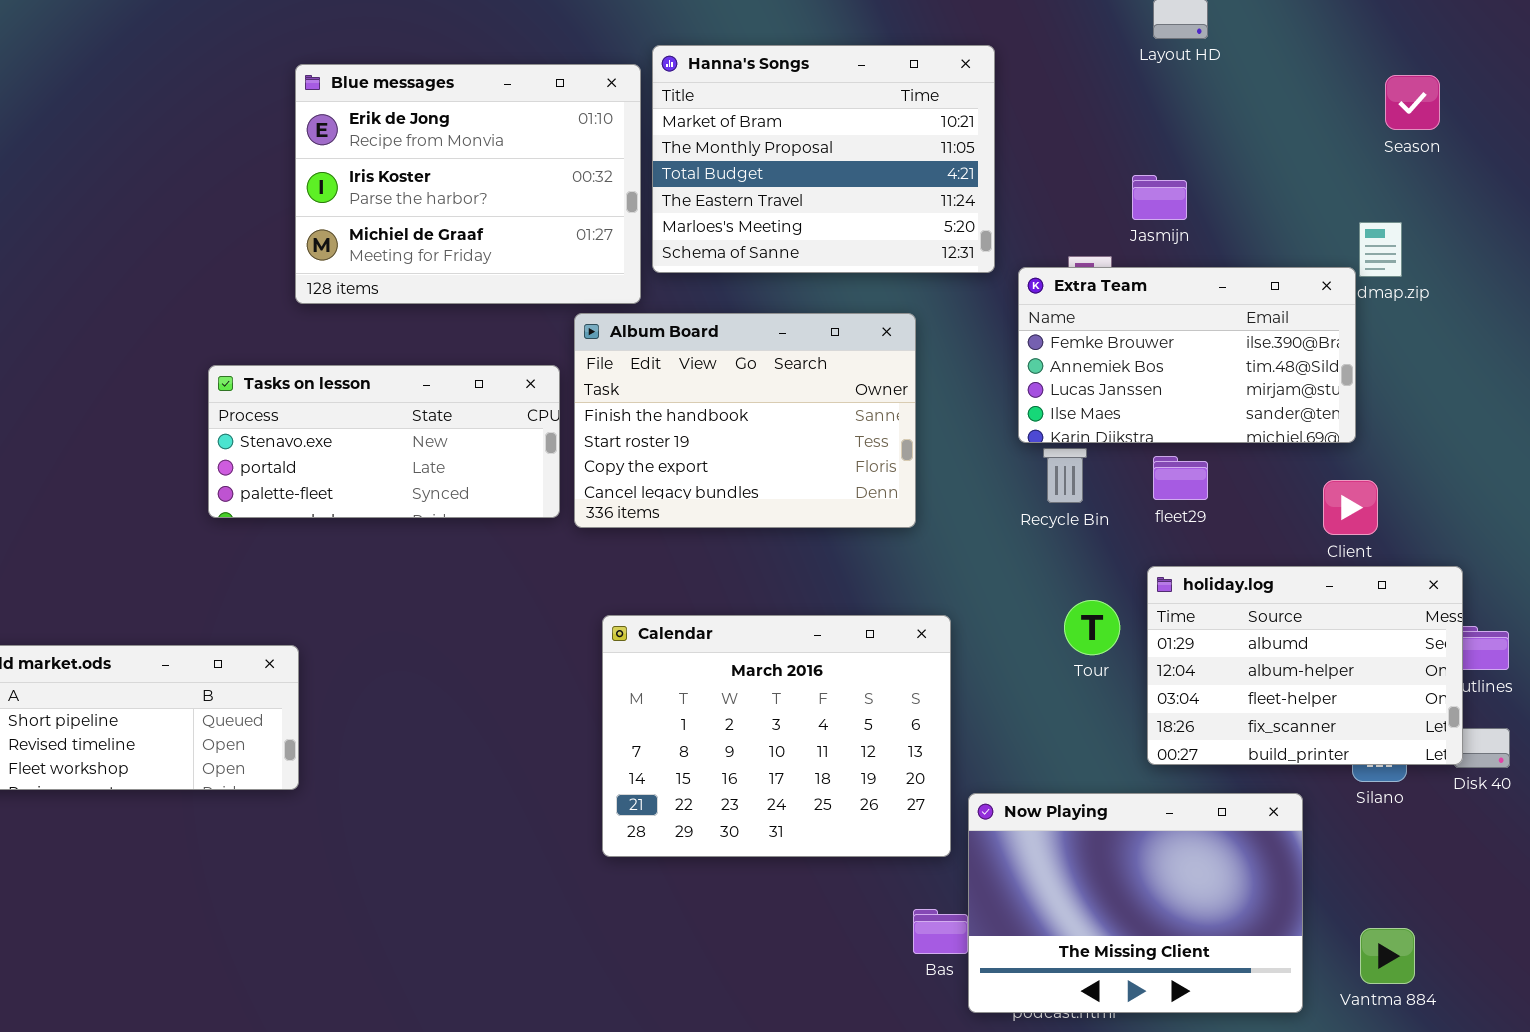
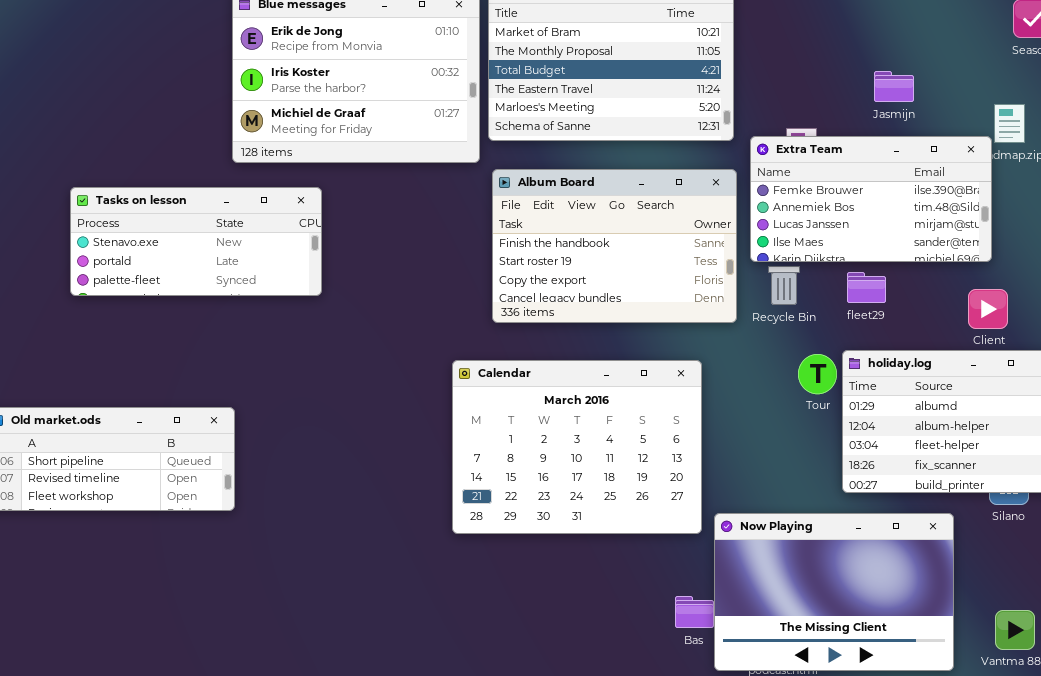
Jasmijn: [1132,175,1187,220] -> [874,71,914,102], moved
Album Board: [574,313,916,528] -> [492,169,737,323], moved
Tasks on lesson: [208,365,560,518] -> [70,187,322,296], moved
Tour: [1064,600,1120,655] -> [798,354,837,394], moved
Calendar: [602,615,951,857] -> [452,360,702,534], moved

